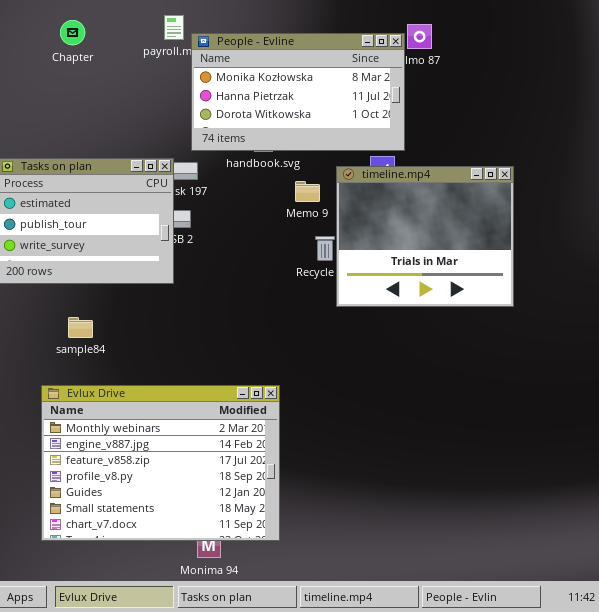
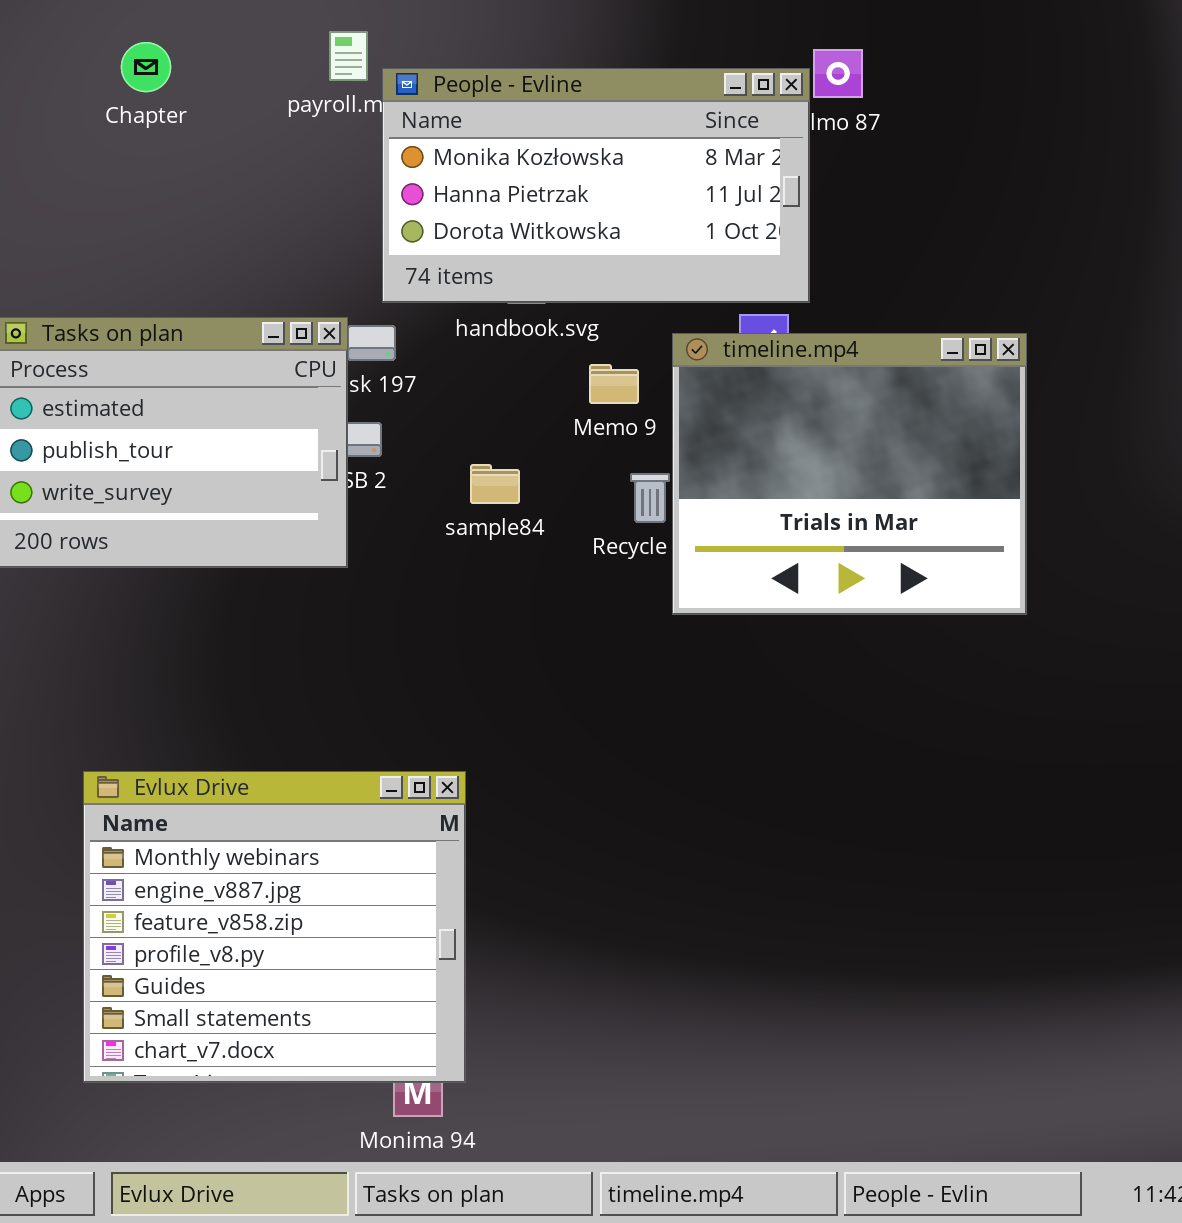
sample84: [68,317,93,338] -> [470,464,520,504], moved
Evlux Drive: [41,385,280,541] -> [83,771,466,1083], resized

